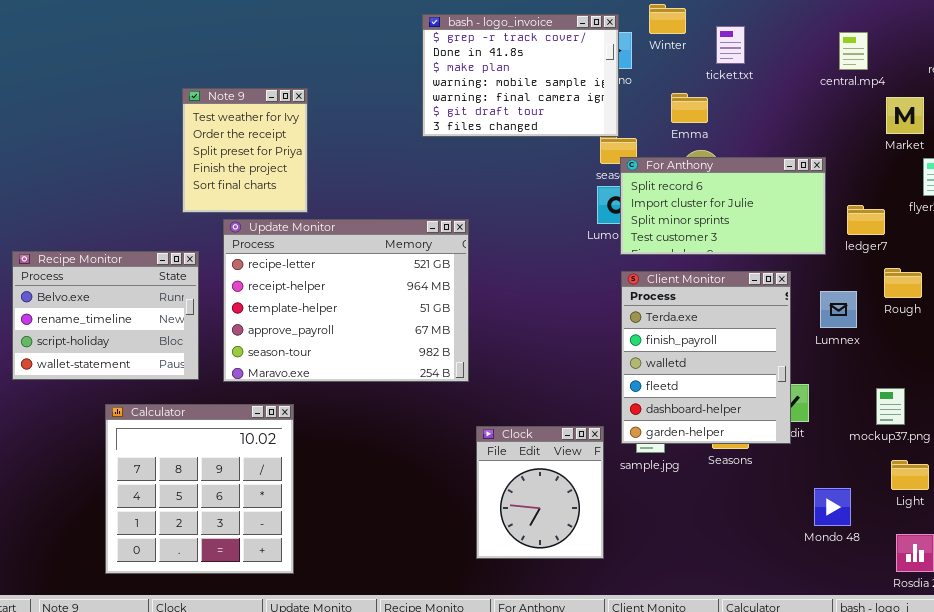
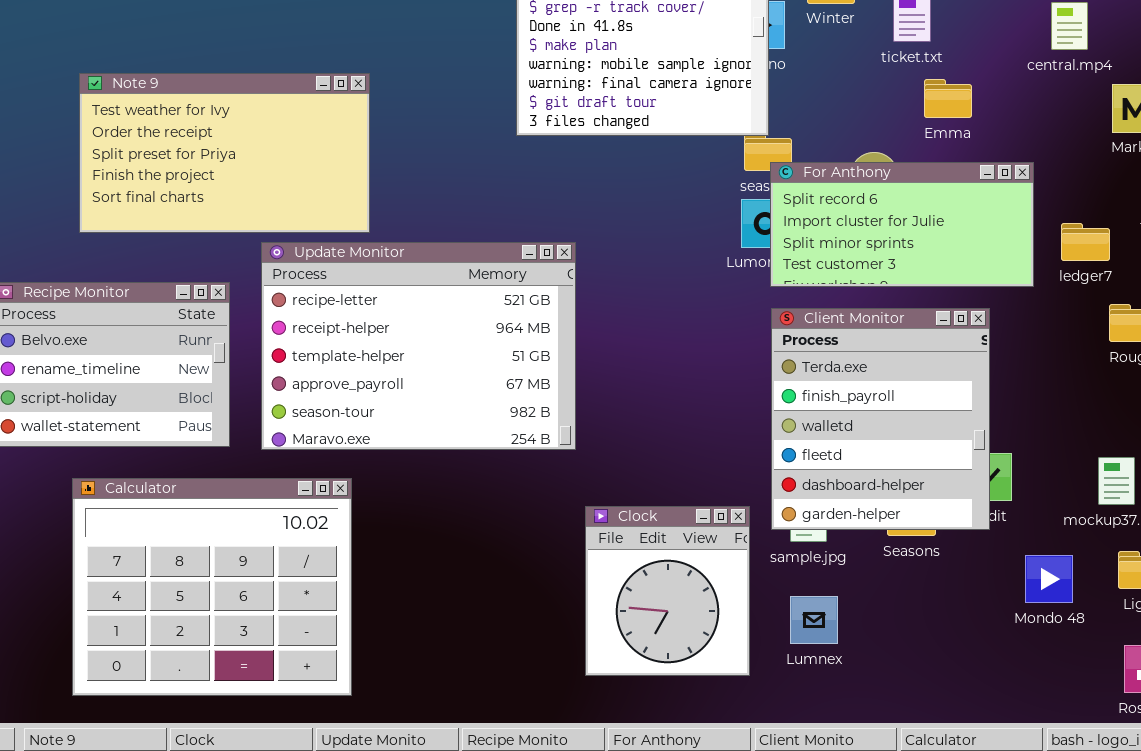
Note 9: [182,88,308,213] -> [79,73,370,233], resized
Emma: [671,93,708,123] -> [924,79,972,118], moved
Lumnex: [820,291,857,328] -> [790,596,838,644], moved
Calculator: [105,404,294,574] -> [72,478,352,696], resized
Mondo 48: [814,488,851,526] -> [1025,555,1073,603], moved

